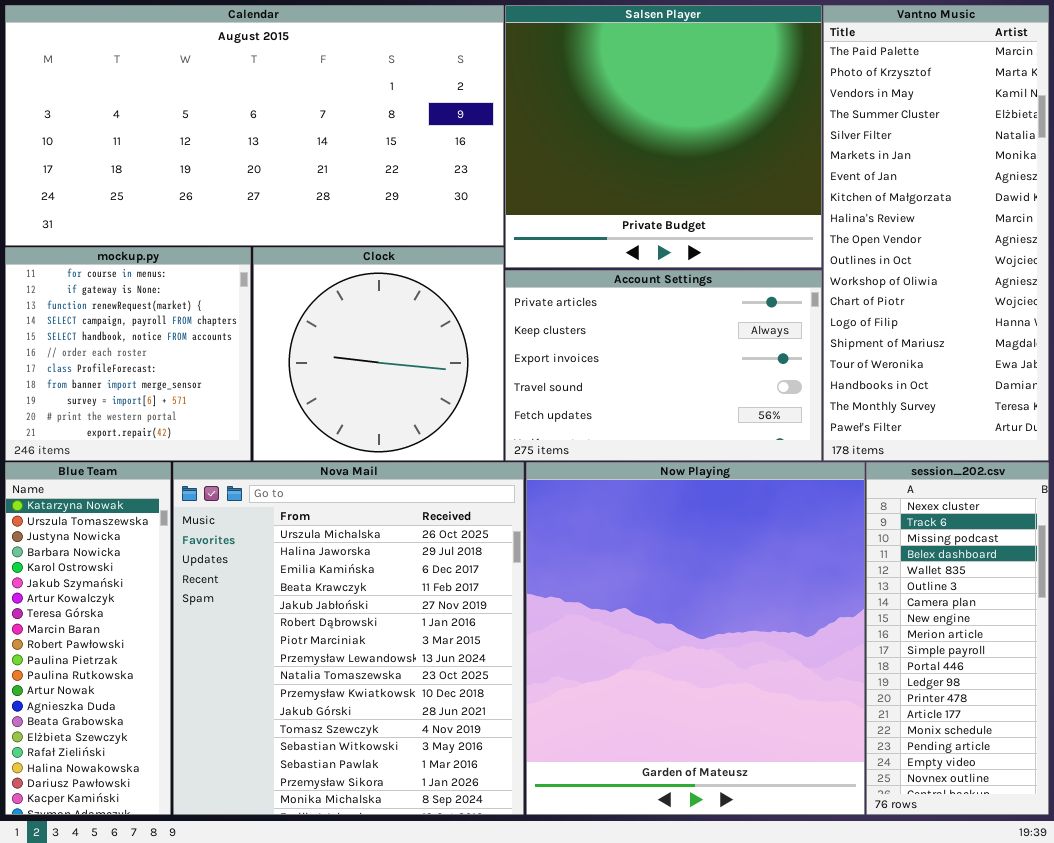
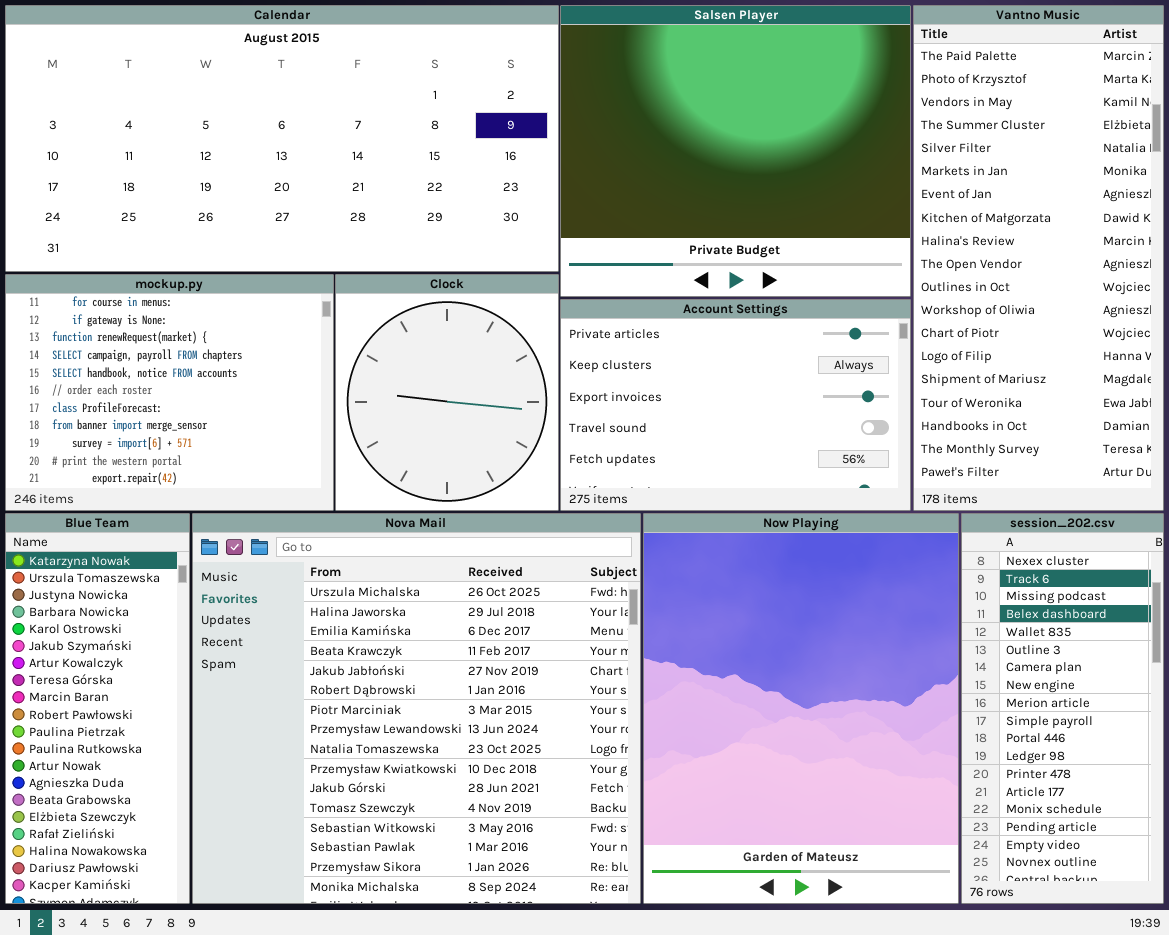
mockup.py: [5,247,251,461] -> [5,274,334,511], resized
Clock: [253,247,504,461] -> [335,274,559,511], resized
Nova Mail: [173,462,524,815] -> [192,513,641,904], resized
Now Playing: [526,462,865,815] -> [643,513,959,904], resized

